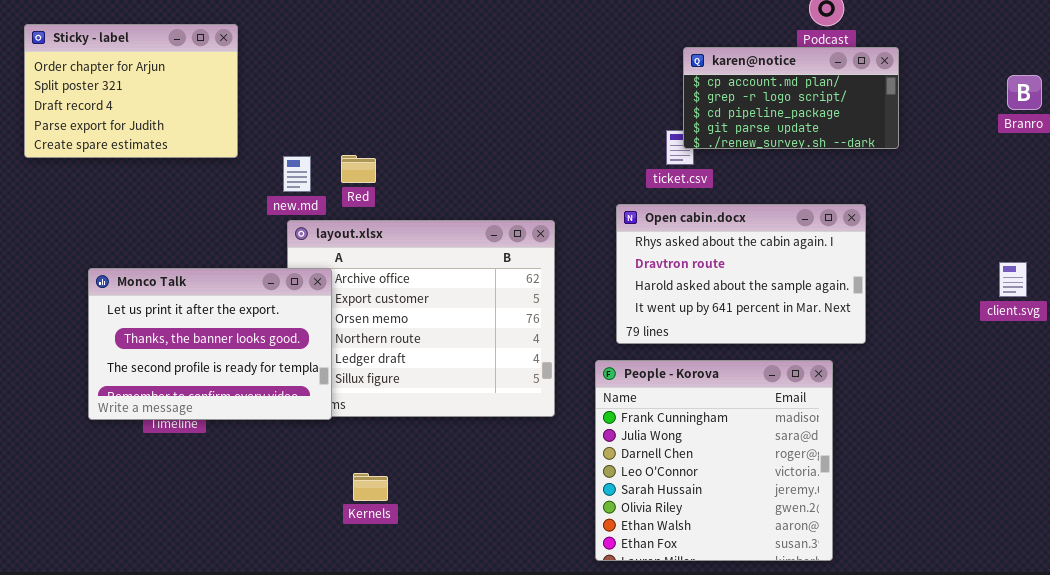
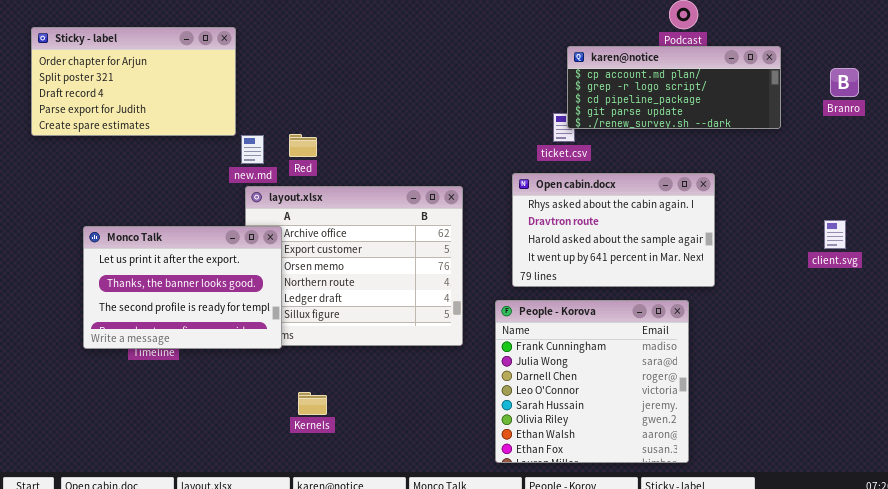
Sticky - label: [24,24,238,158] -> [31,27,236,136], resized
karen@notice: [683,47,899,149] -> [567,46,781,129], resized

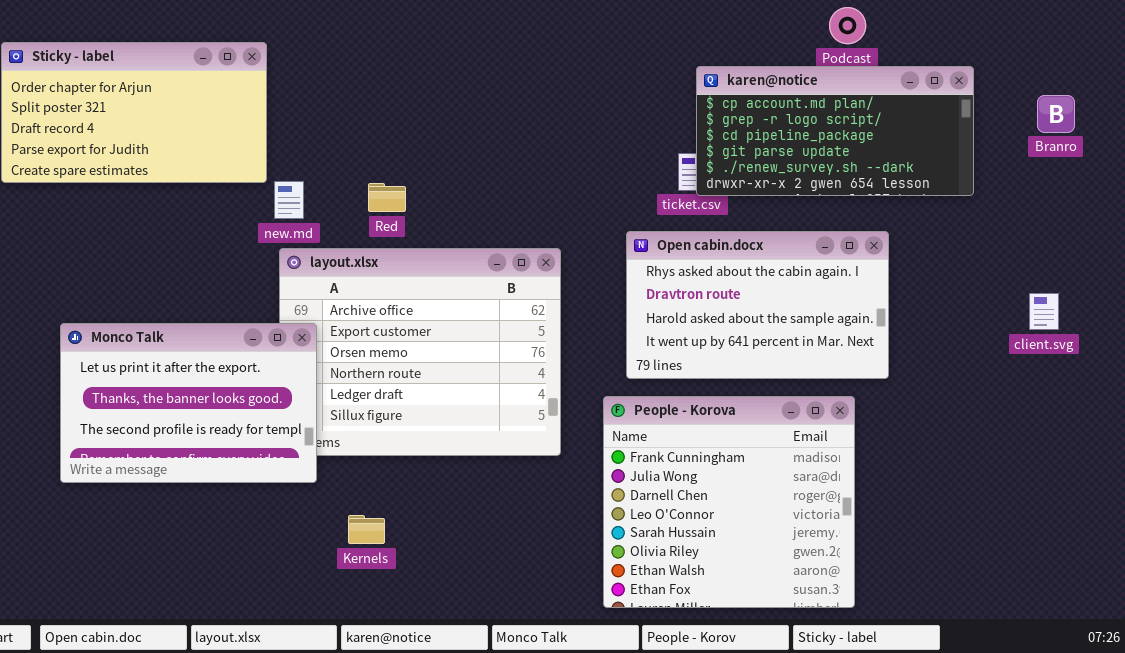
karen@notice: [567,46,781,129] -> [696,66,974,196], resized
Red: [289,134,317,157] -> [368,183,406,212], moved
Monco Talk: [83,226,282,349] -> [60,323,317,483], moved

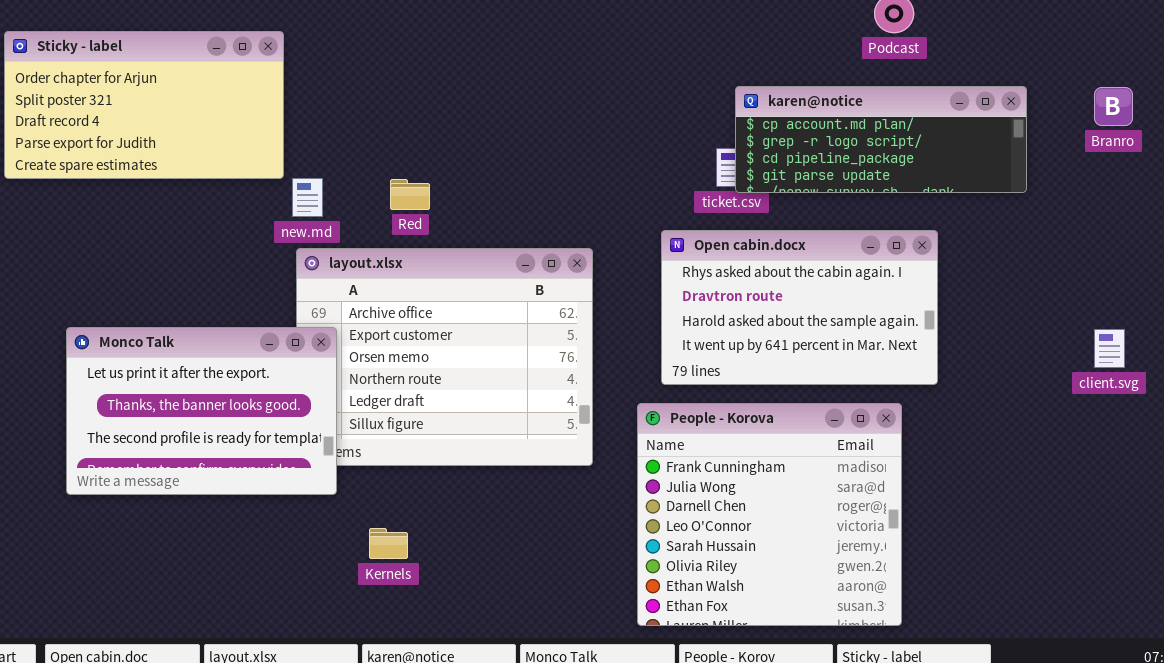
karen@notice: [696,66,974,196] -> [735,86,1027,193], resized
client.svg: [1029,293,1059,330] -> [1094,329,1125,368], moved

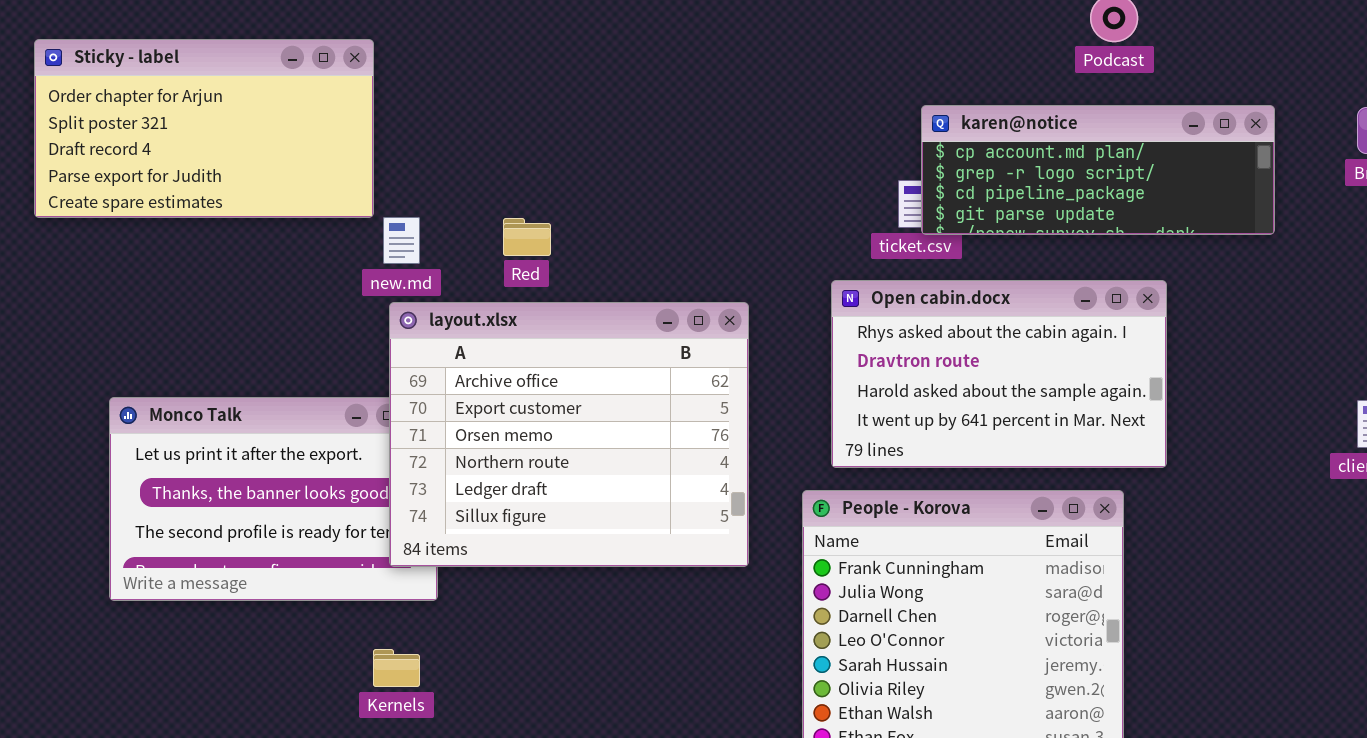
layout.xlsx: [296,248,593,466] -> [389,302,749,567], raised
Kernels: [369,528,408,559] -> [373,649,420,687], moved

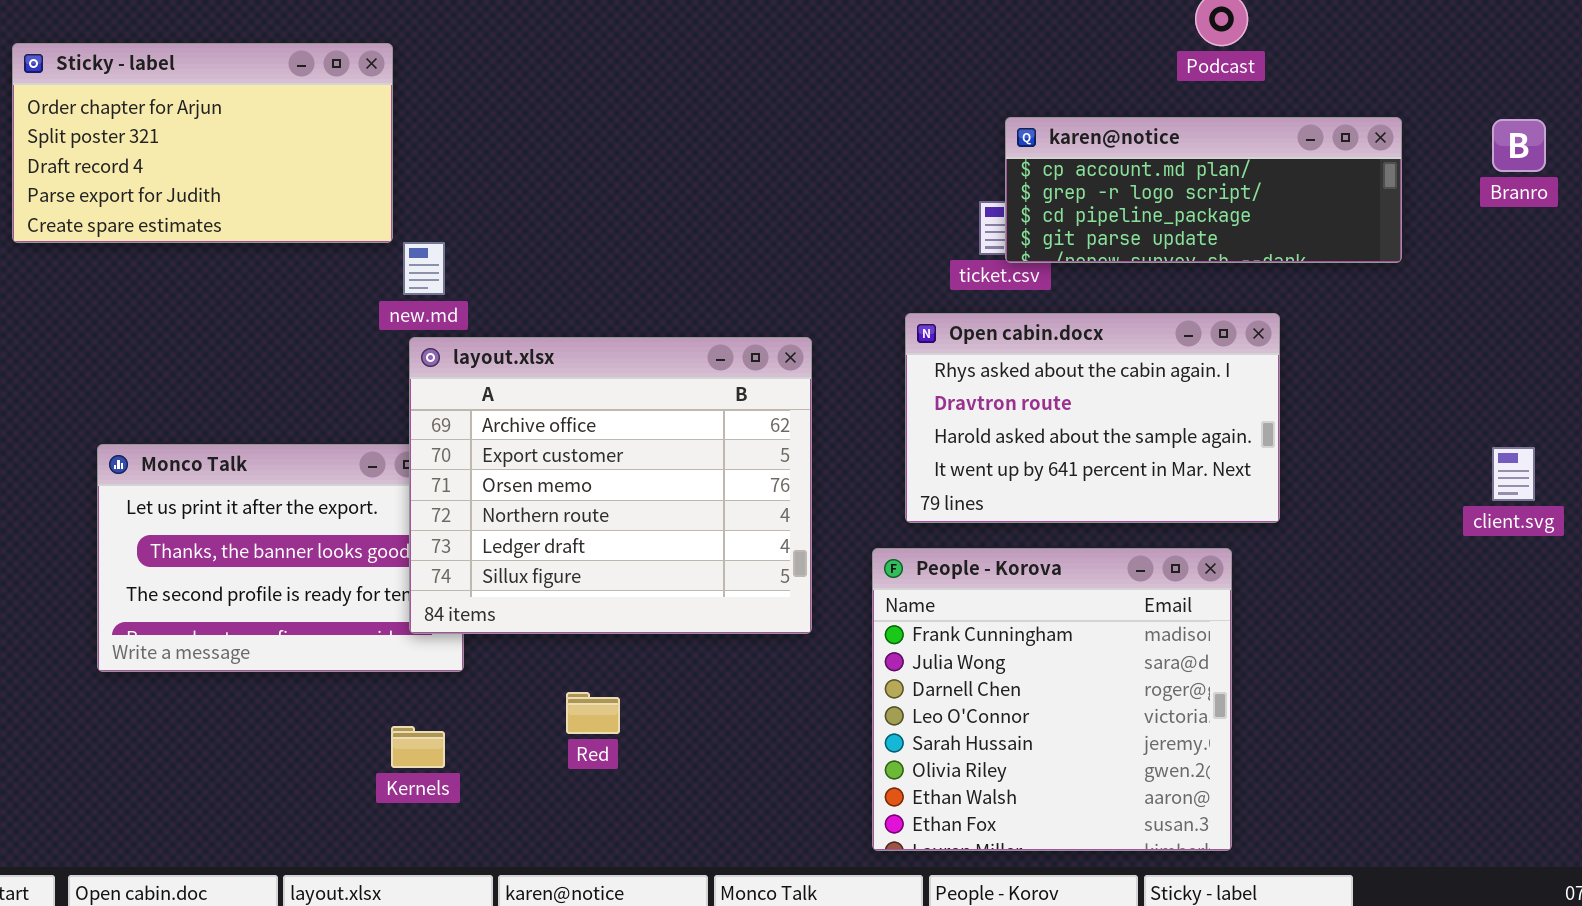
Red: [503,218,551,256] -> [566,692,620,734], moved

